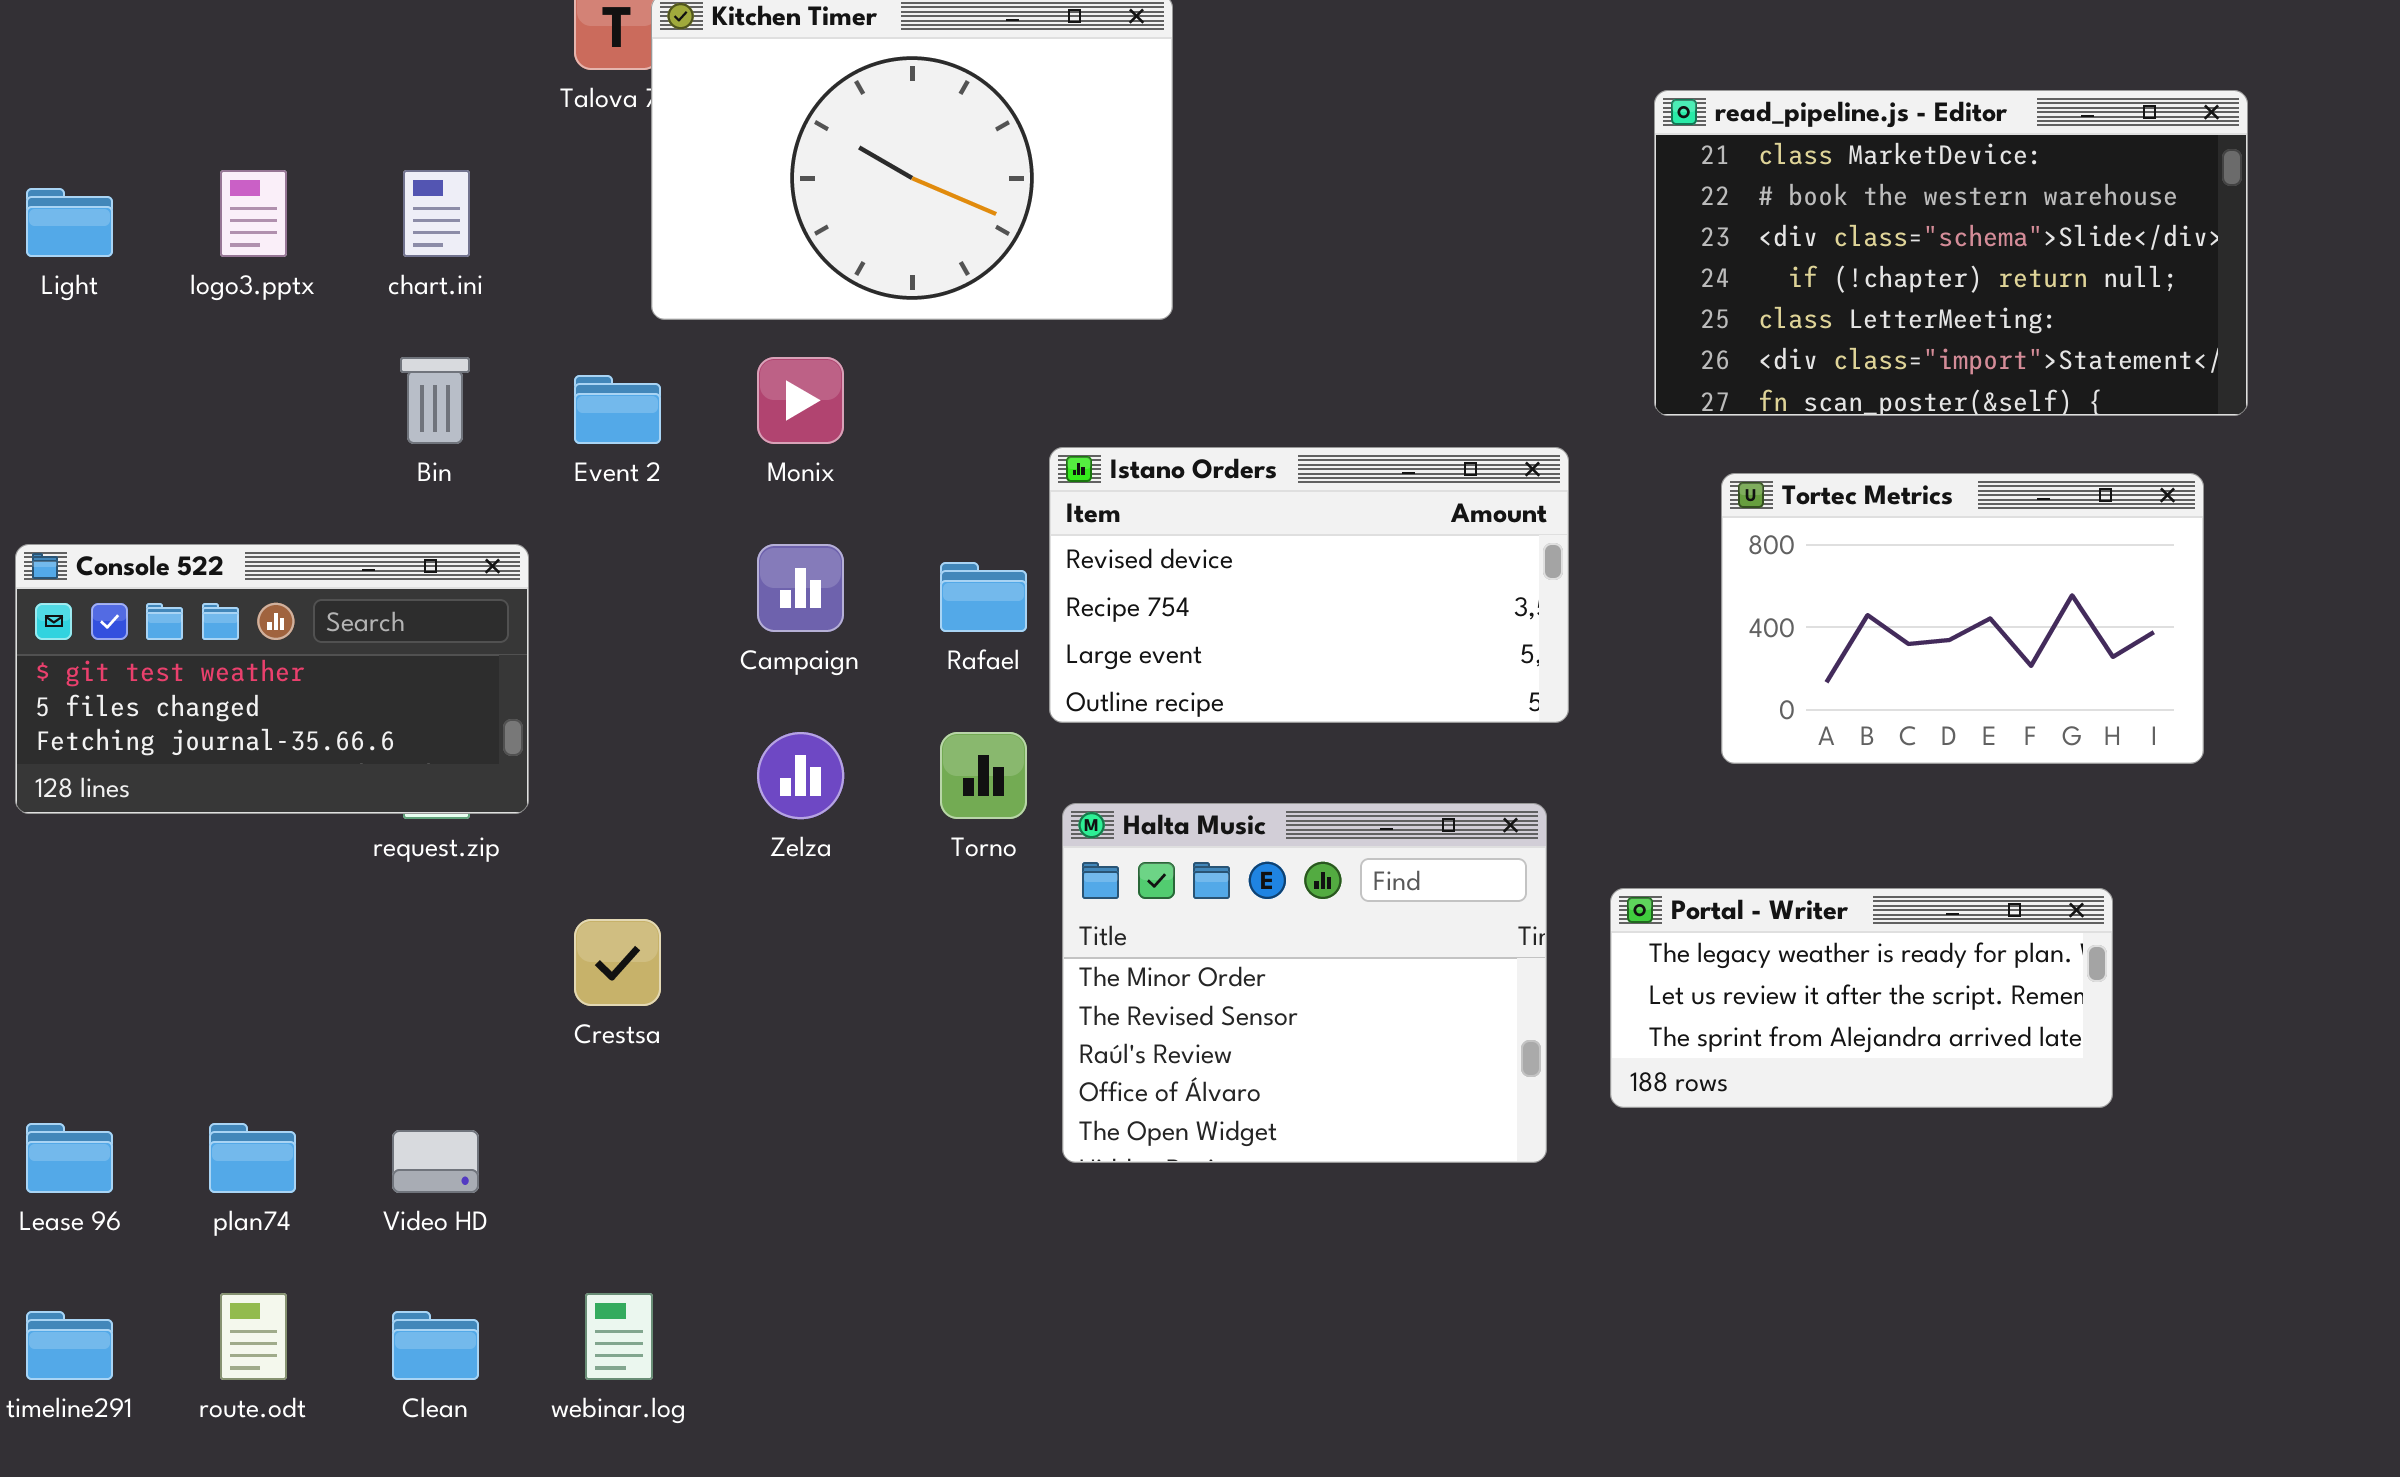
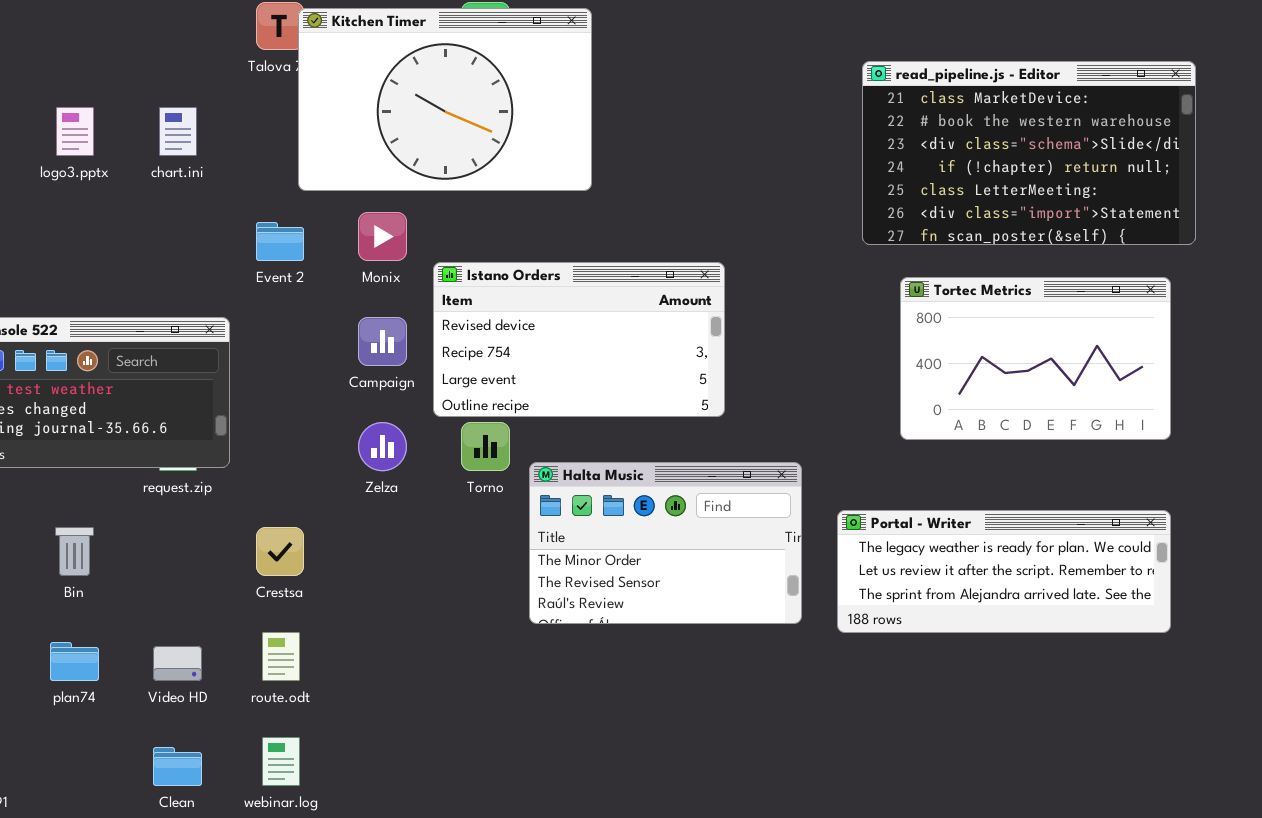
Bin: [400,357,470,444] -> [55,527,94,576], moved
Istano Orders: [1049,447,1569,723] -> [433,262,725,417], moved
Halta Music: [1062,803,1547,1163] -> [529,462,802,624], resized
Portal - Writer: [1610,888,2113,1108] -> [837,510,1171,633], resized
route.odt: [220,1293,287,1380] -> [262,632,300,681], moved

